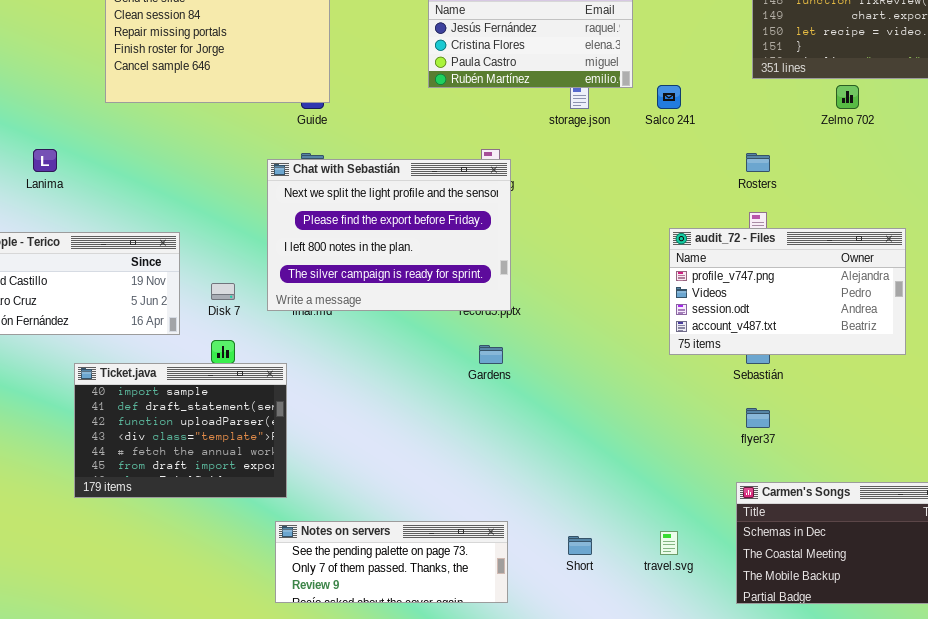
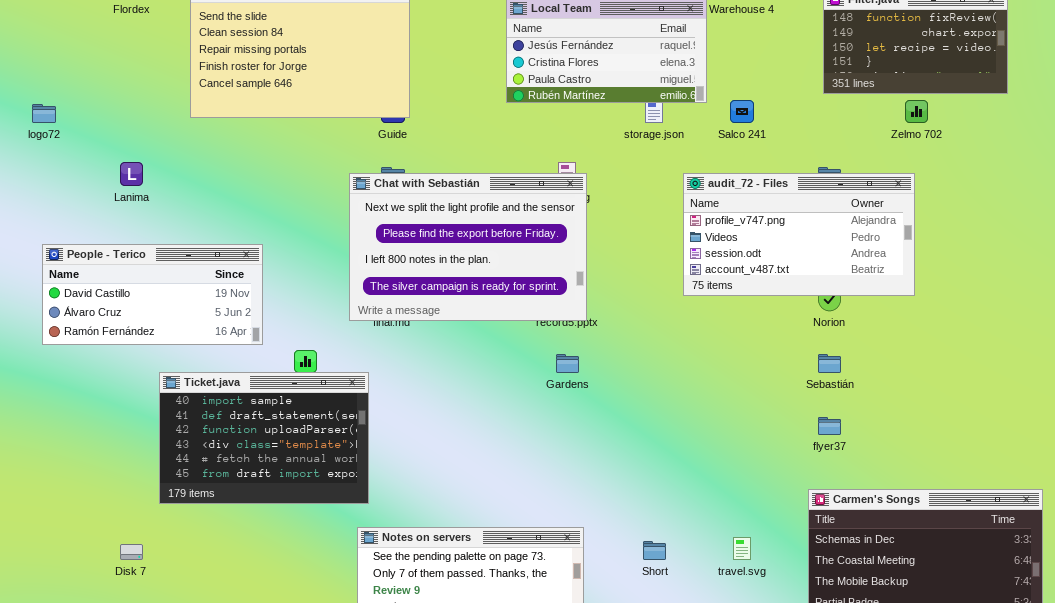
audit_72 - Files: [669,228,906,355] -> [683,173,915,296], moved
Disk 7: [211,283,235,300] -> [120,544,143,560], moved

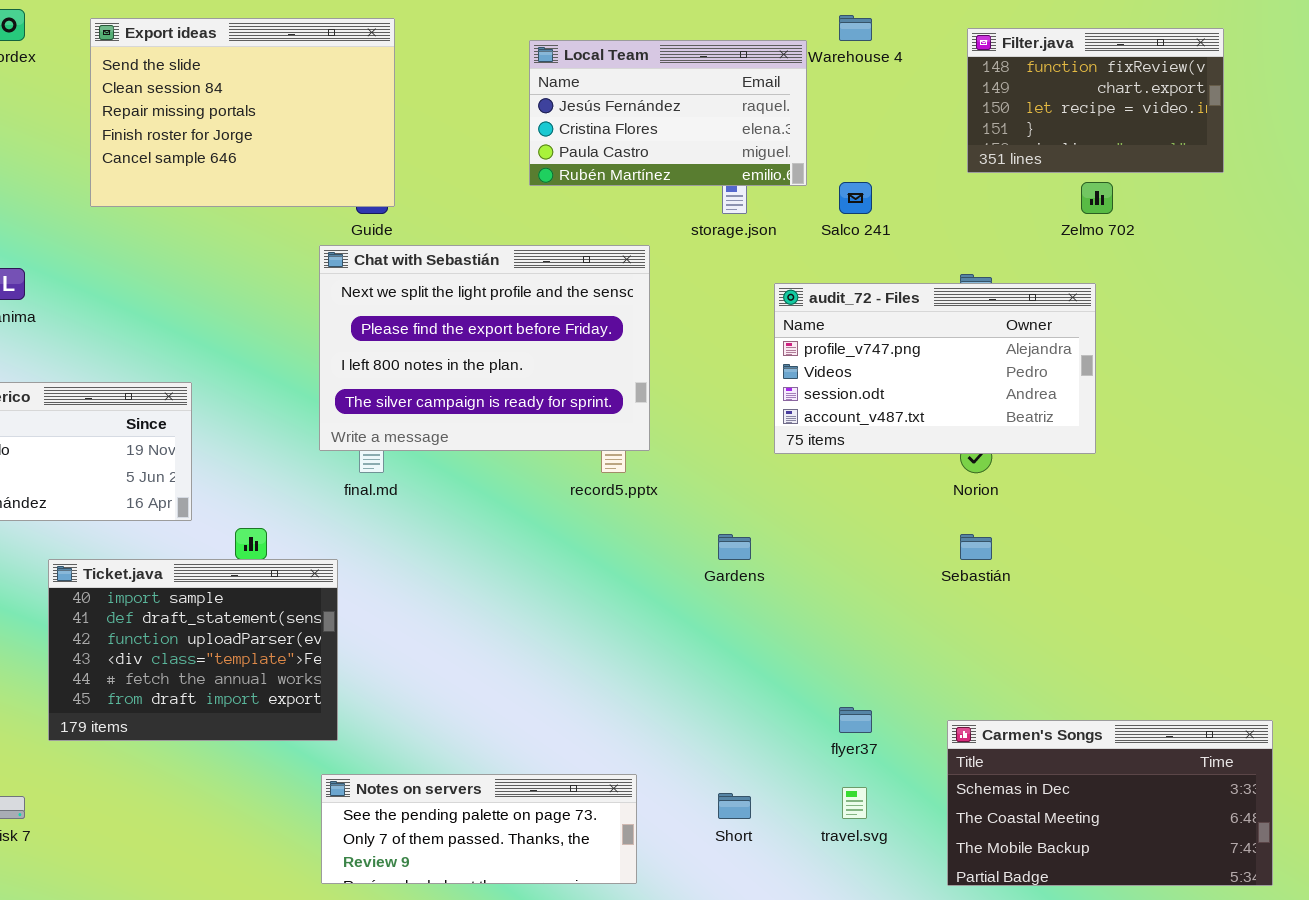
Chat with Sebastián: [349,173,587,321] -> [319,245,650,451], moved
Gardens: [556,354,579,373] -> [718,534,751,560], moved
flyer37: [818,417,841,435] -> [839,707,872,733], moved

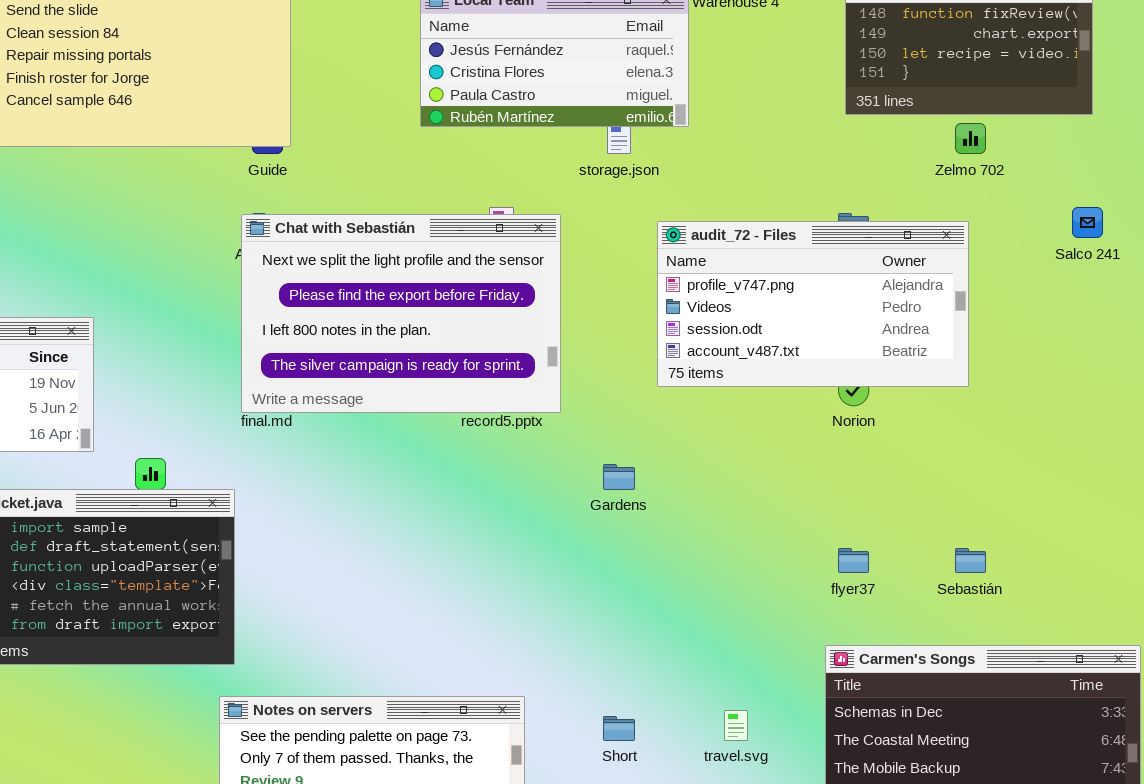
Salco 241: [839,182,872,214] -> [1072,207,1103,238], moved
Chat with Sebastián: [319,245,650,451] -> [241,214,561,413], moved
Sebastián: [960,534,992,560] -> [955,548,986,573], moved
flyer37: [839,707,872,733] -> [838,548,869,573], moved

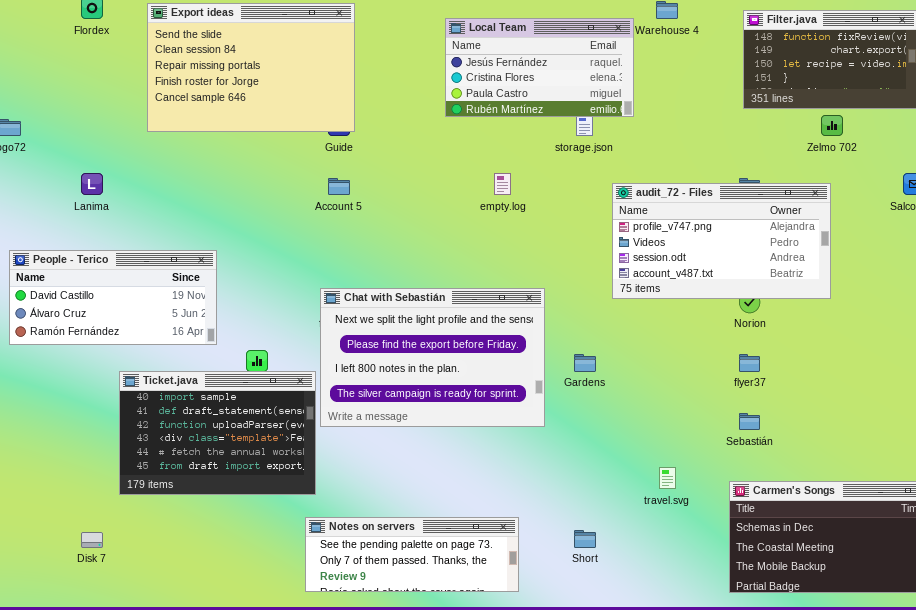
Chat with Sebastián: [241,214,561,413] -> [320,288,545,427], moved
flyer37: [838,548,869,573] -> [739,354,760,372], moved
Sebastián: [955,548,986,573] -> [739,413,760,430], moved
travel.svg: [724,710,748,741] -> [659,467,676,489], moved

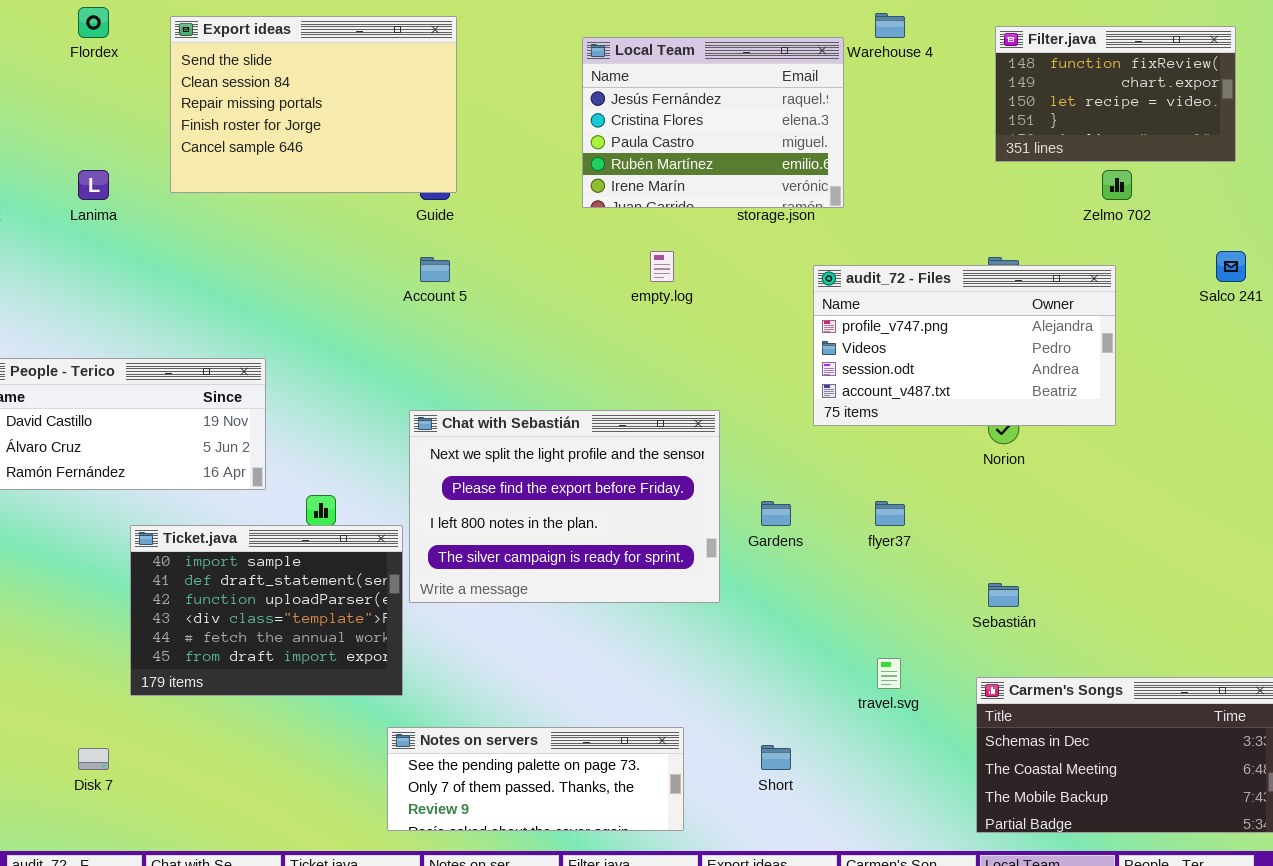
Local Team: [445,18,634,117] -> [582,37,844,208], resized
Lanima: [81,173,103,195] -> [78,170,109,200], moved
flyer37: [739,354,760,372] -> [875,501,905,526], moved

